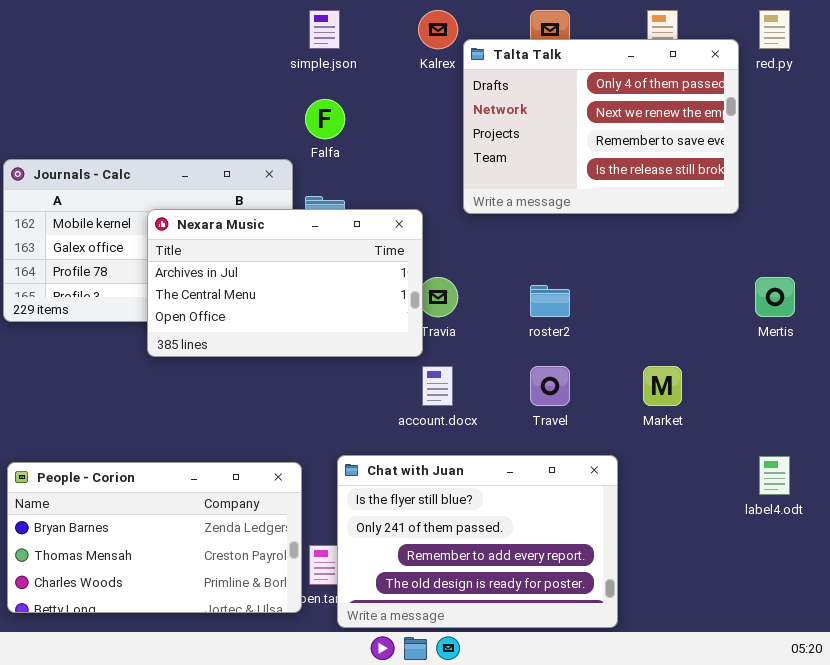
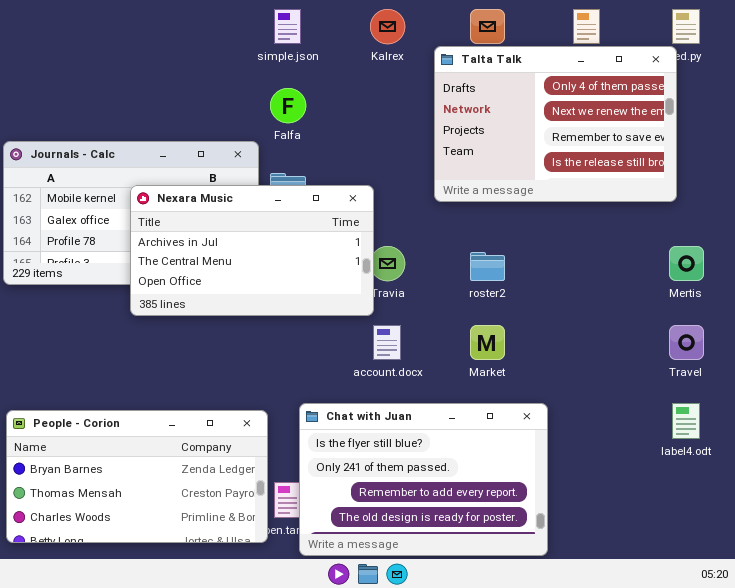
Talta Talk: [463,39,739,214] -> [434,46,677,202], moved
Travel: [530,366,570,406] -> [669,325,704,360], moved
Market: [643,366,682,406] -> [470,325,505,360], moved

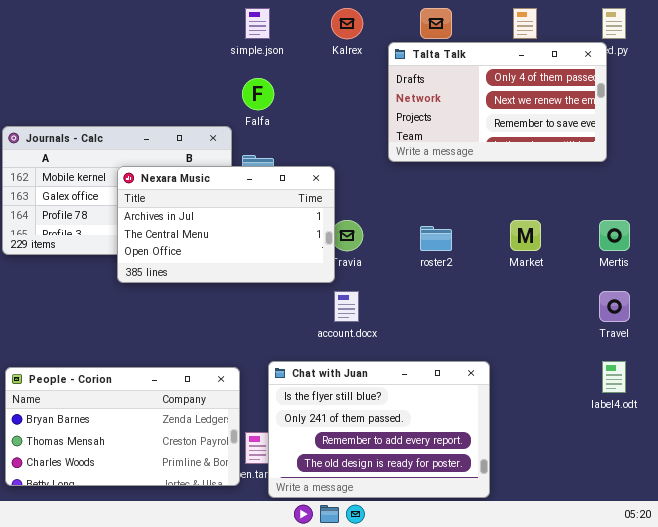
Talta Talk: [434,46,677,202] -> [388,42,607,162], resized
Market: [470,325,505,360] -> [510,220,541,251], moved

